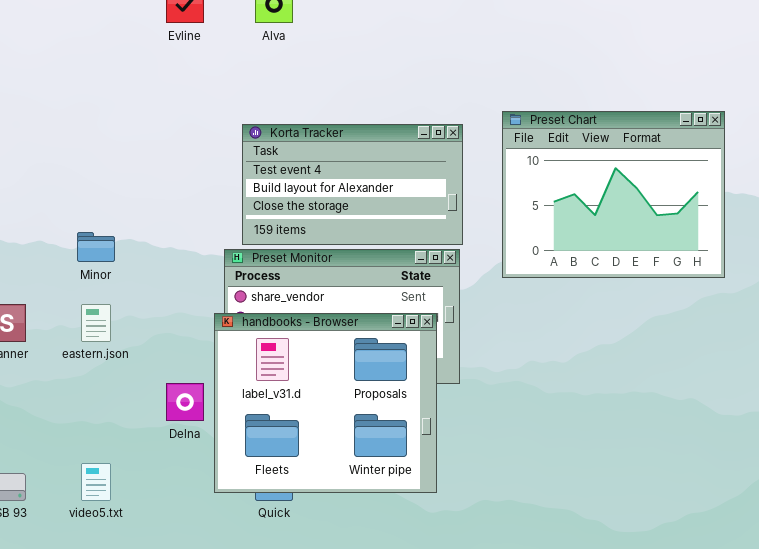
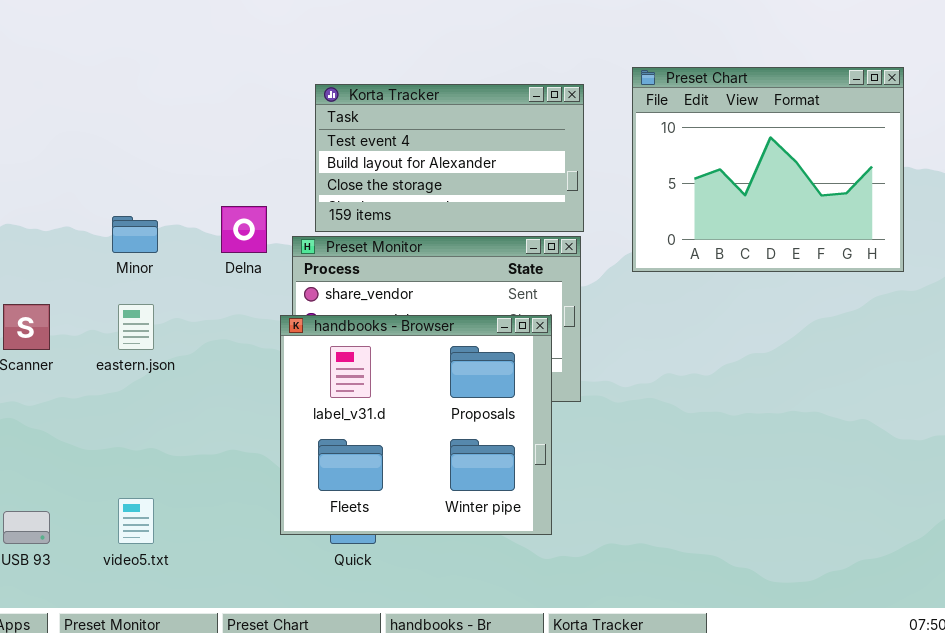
Delna: [166,383,204,421] -> [221,206,267,253], moved

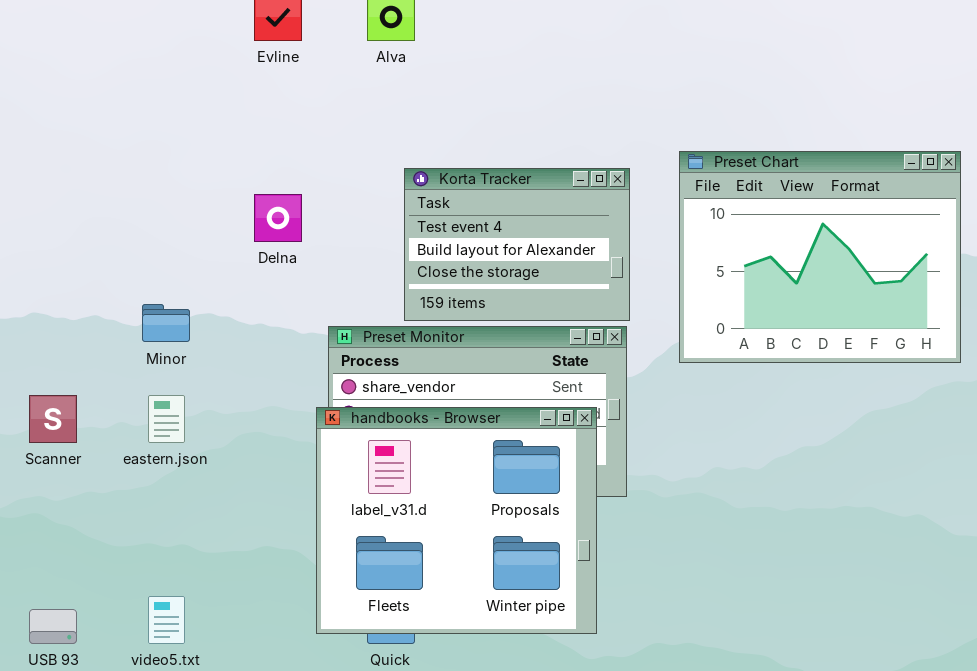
Korta Tracker: [315,84,584,232] -> [404,168,630,321], resized
Delna: [221,206,267,253] -> [254,194,302,242], moved

